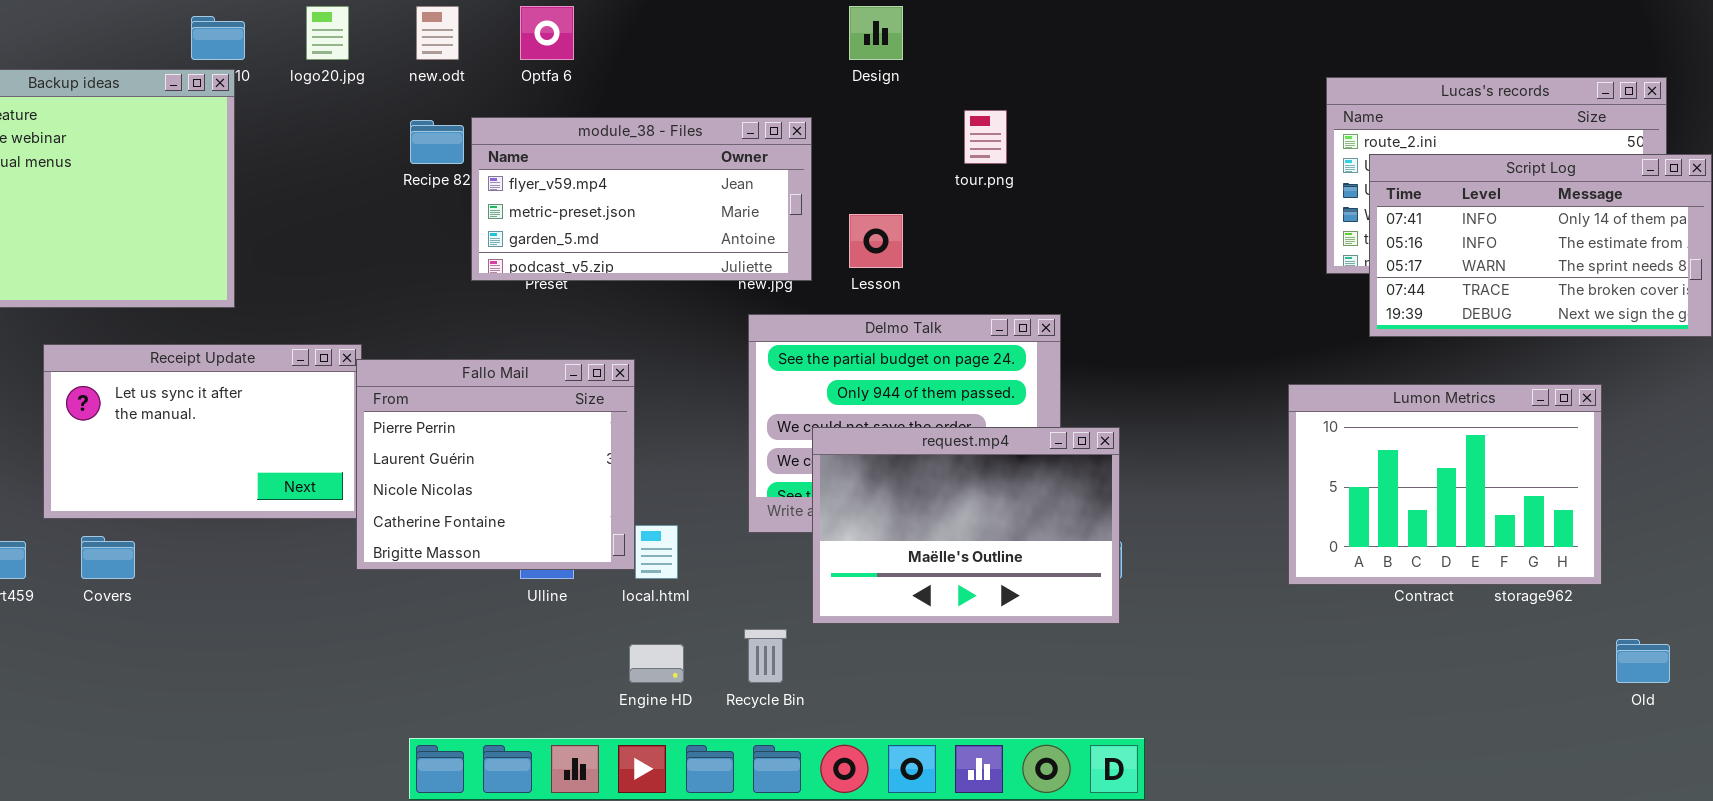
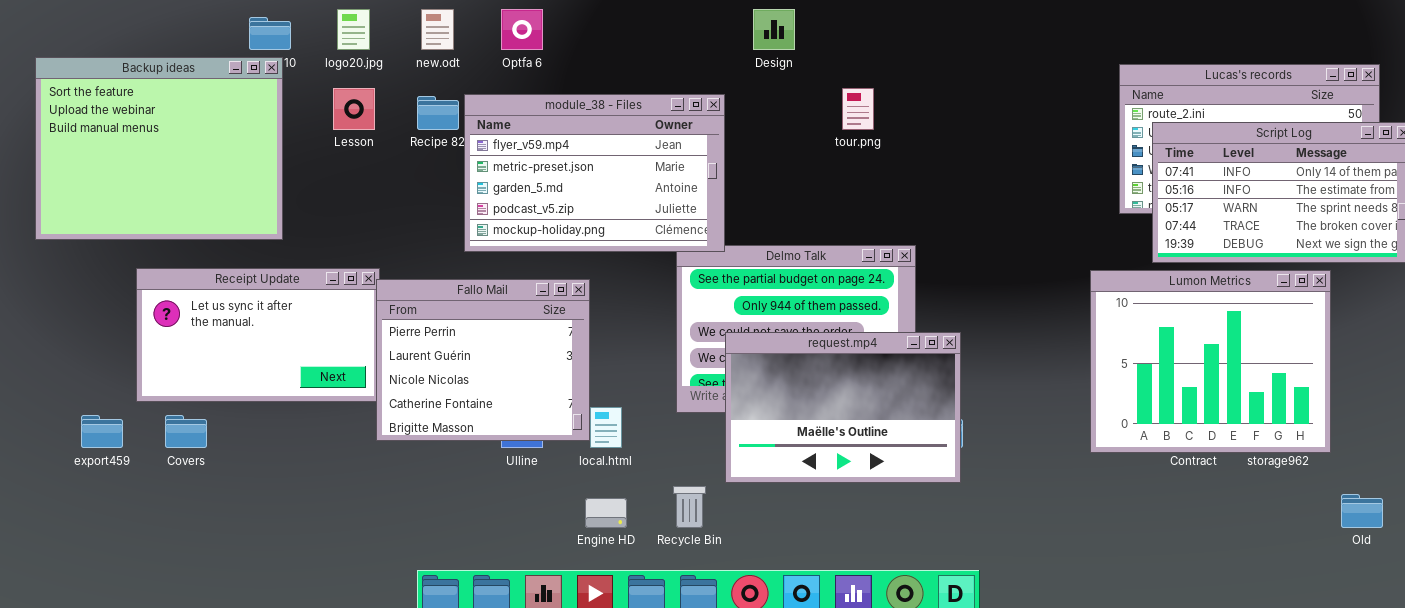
module_38 - Files: [471,117,812,281] -> [464,94,725,252], resized
Lesson: [849,214,903,268] -> [333,88,375,130], moved
Lumon Metrics: [1288,384,1602,585] -> [1090,270,1331,453], resized

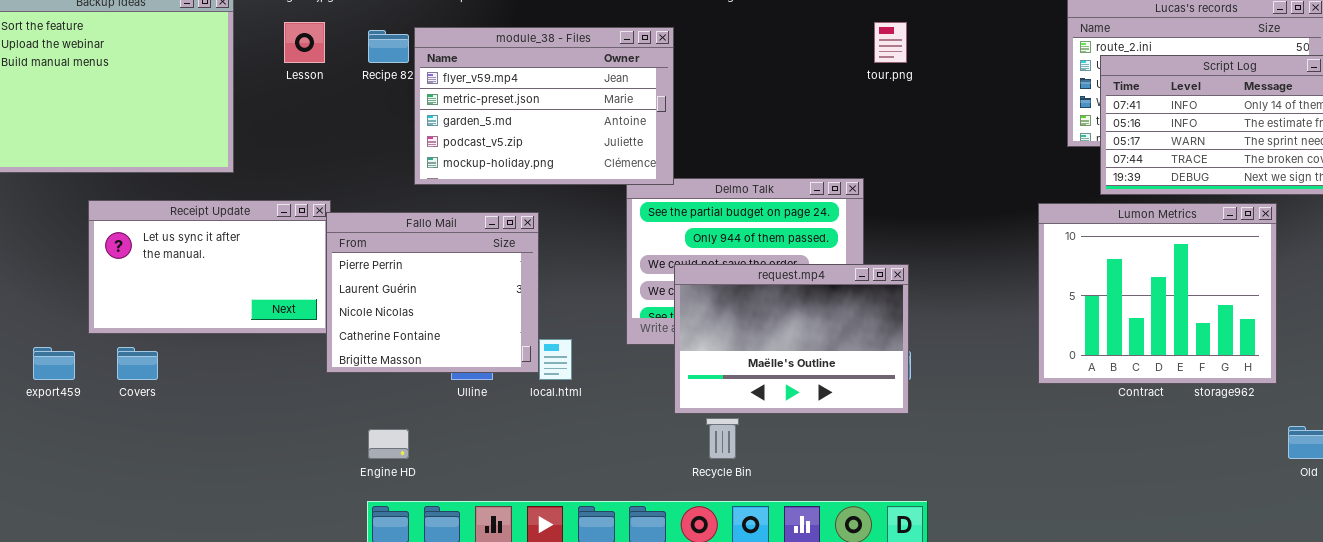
tour.png: [842,88,874,130] -> [874,22,907,63], moved
Recycle Bin: [673,486,706,528] -> [706,418,739,459], moved
Engine HD: [585,498,627,528] -> [368,429,409,459], moved

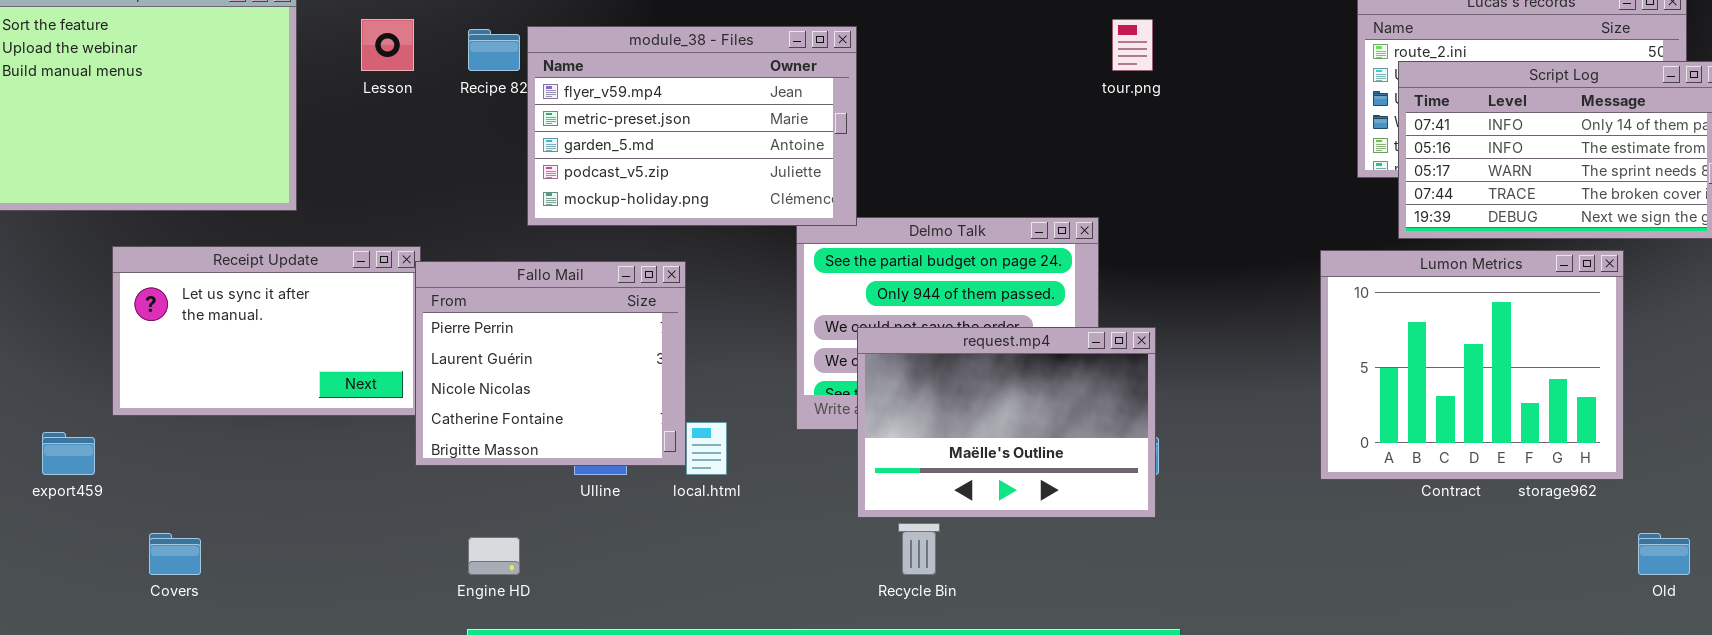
Covers: [117,347,158,380] -> [149,533,201,575], moved

